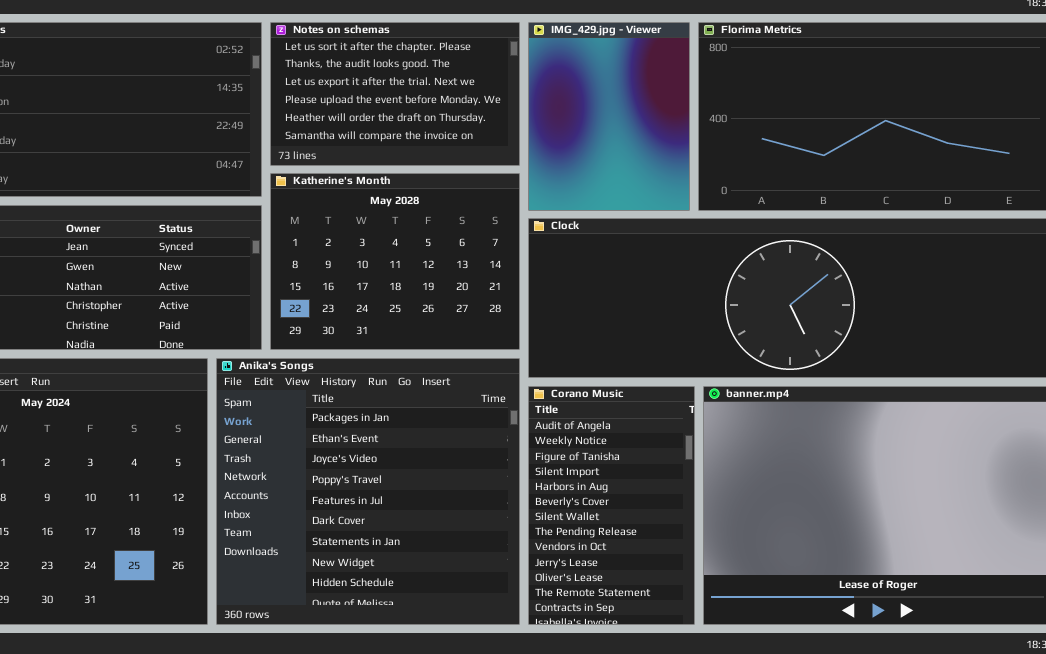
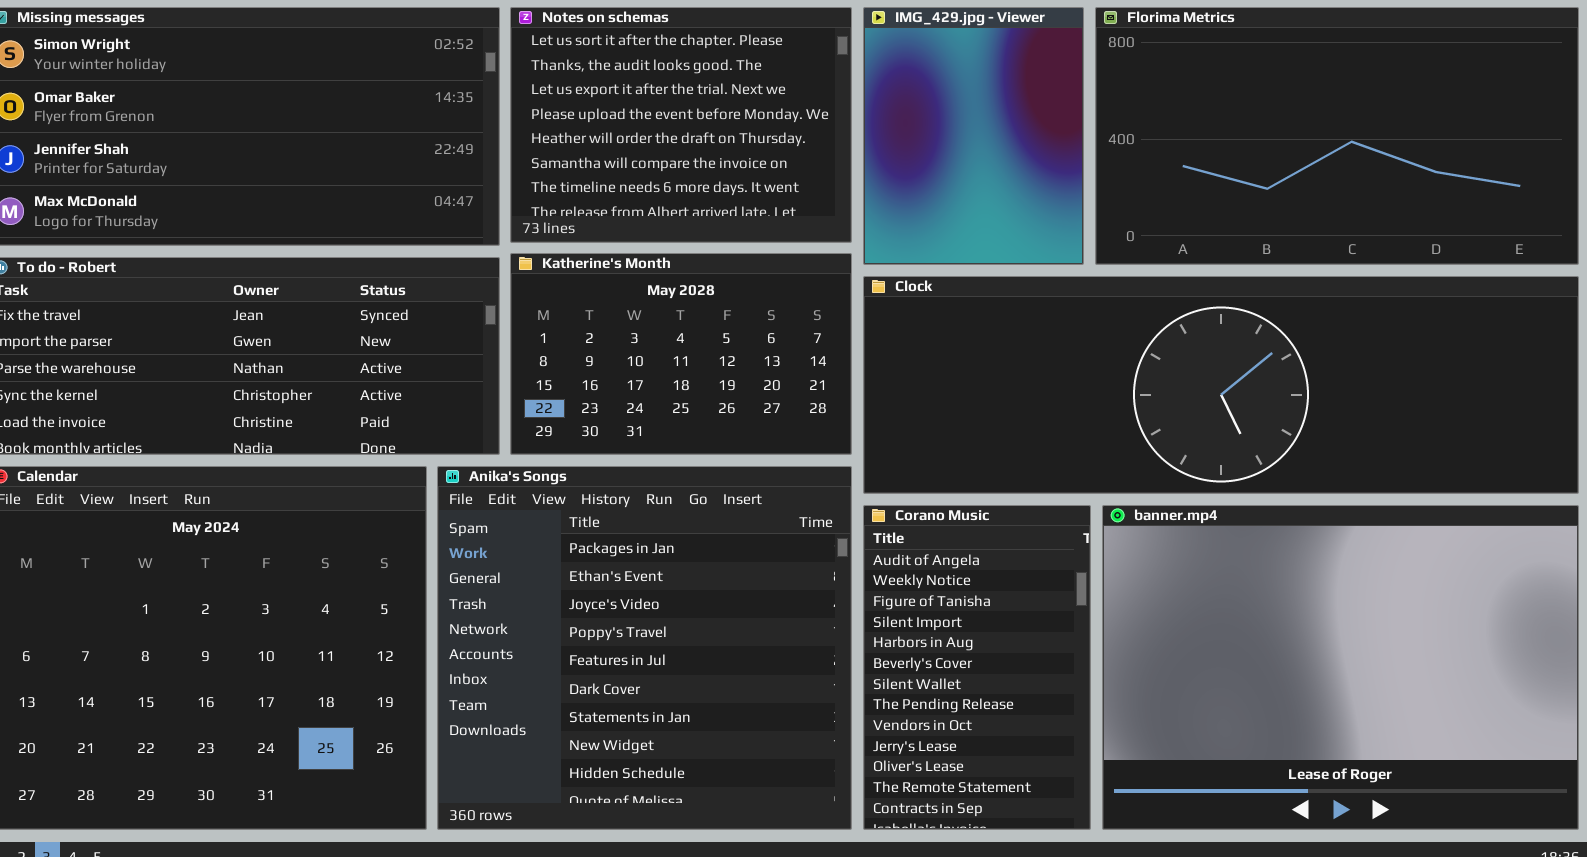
Notes on schemas: [270,22,520,166] -> [510,7,852,243], resized
Katherine's Month: [270,173,520,350] -> [510,253,852,455], resized

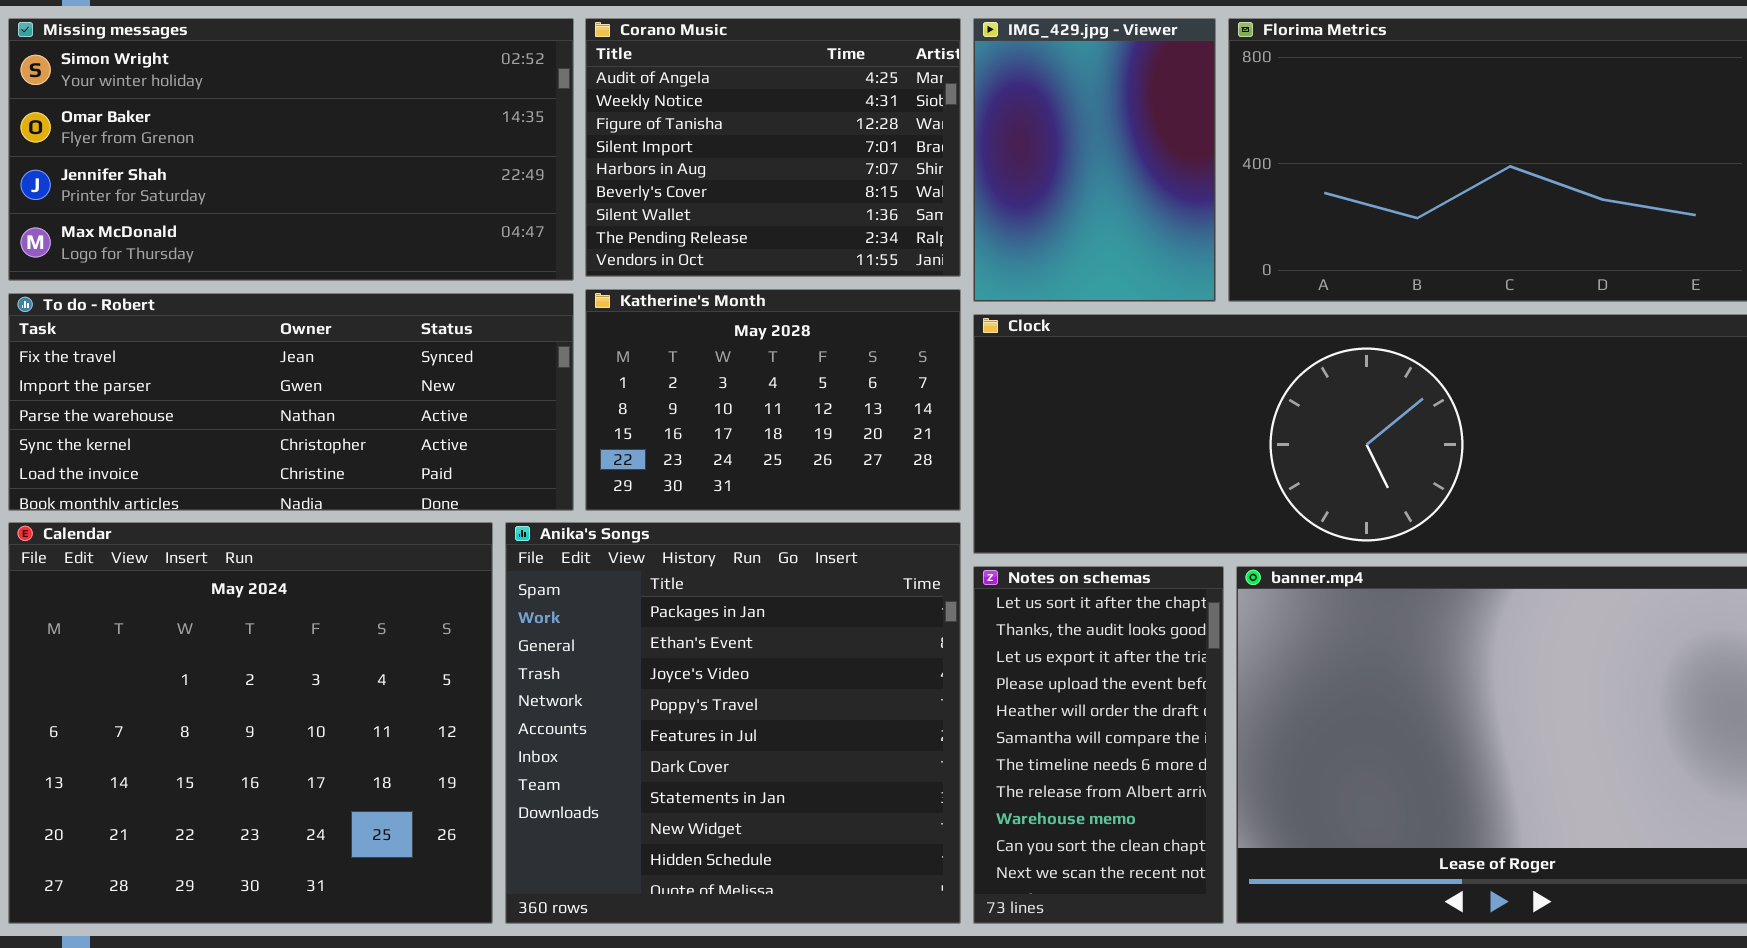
Notes on schemas: [510,7,852,243] -> [973,566,1224,924], moved, resized
Corano Music: [863,505,1091,830] -> [585,18,961,277], moved, resized

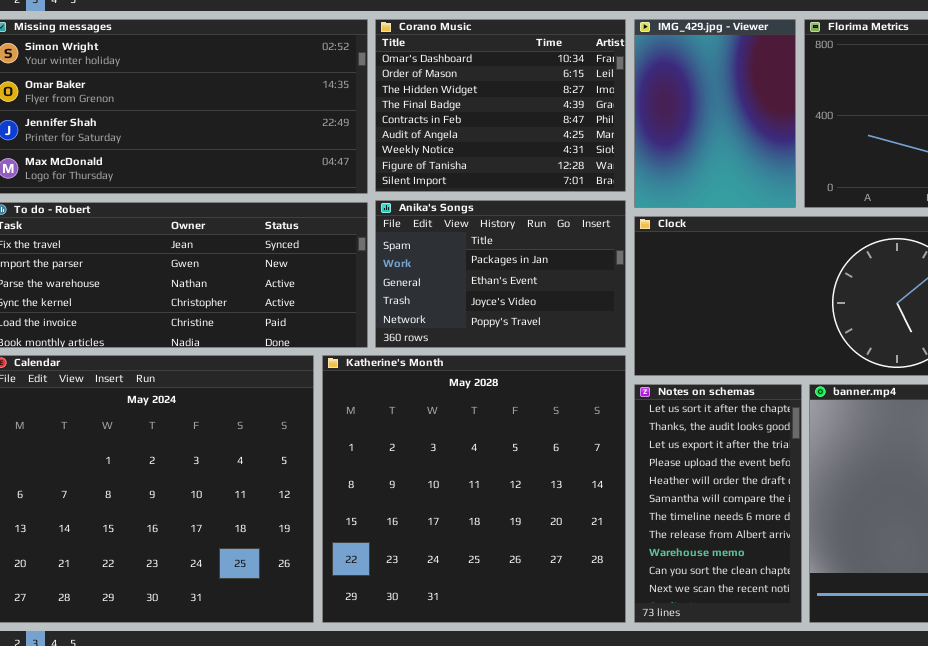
Corano Music: [585,18,961,277] -> [375,19,626,192], scrolled up 5 rows
Katherine's Month: [585,289,961,511] -> [322,355,626,623], moved, resized
Anika's Songs: [505,522,961,924] -> [375,200,626,348], moved, resized

